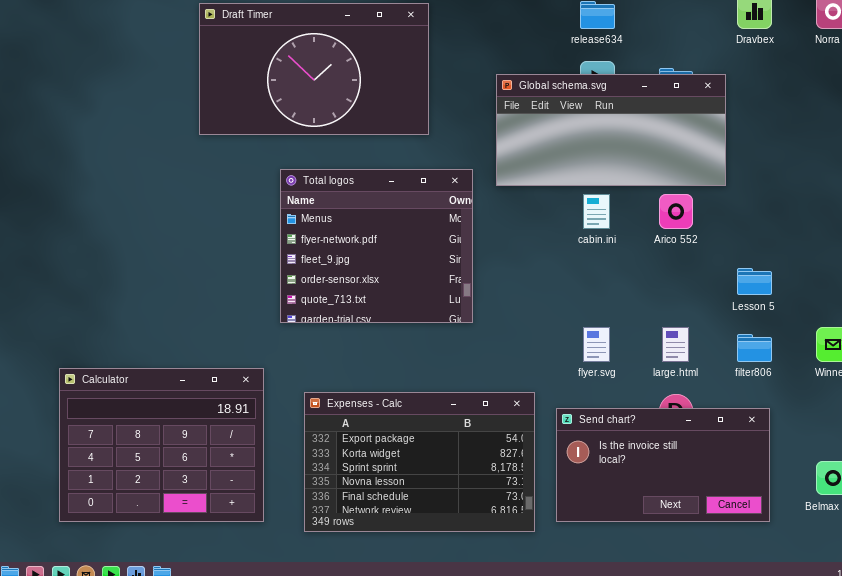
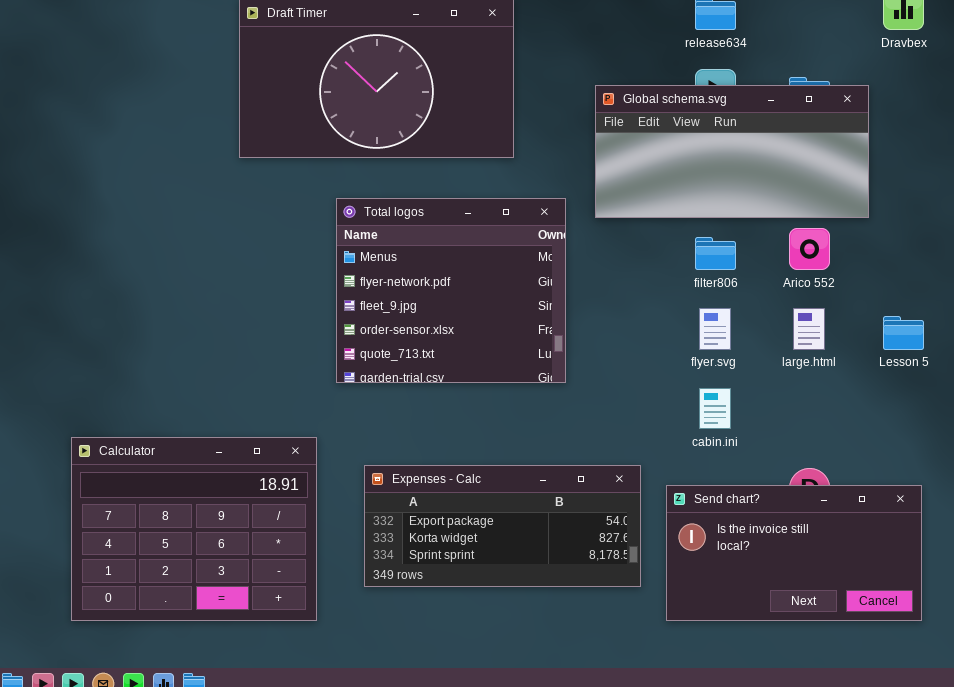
cabin.ini: [583,194,610,229] -> [699,388,731,429], moved
flyer.svg: [583,327,610,362] -> [699,308,731,350], moved
large.html: [662,327,689,362] -> [793,308,825,350], moved
filter806: [737,334,772,362] -> [695,237,736,270], moved
Expenses - Calc: [304,392,535,532] -> [364,465,641,587], resized

